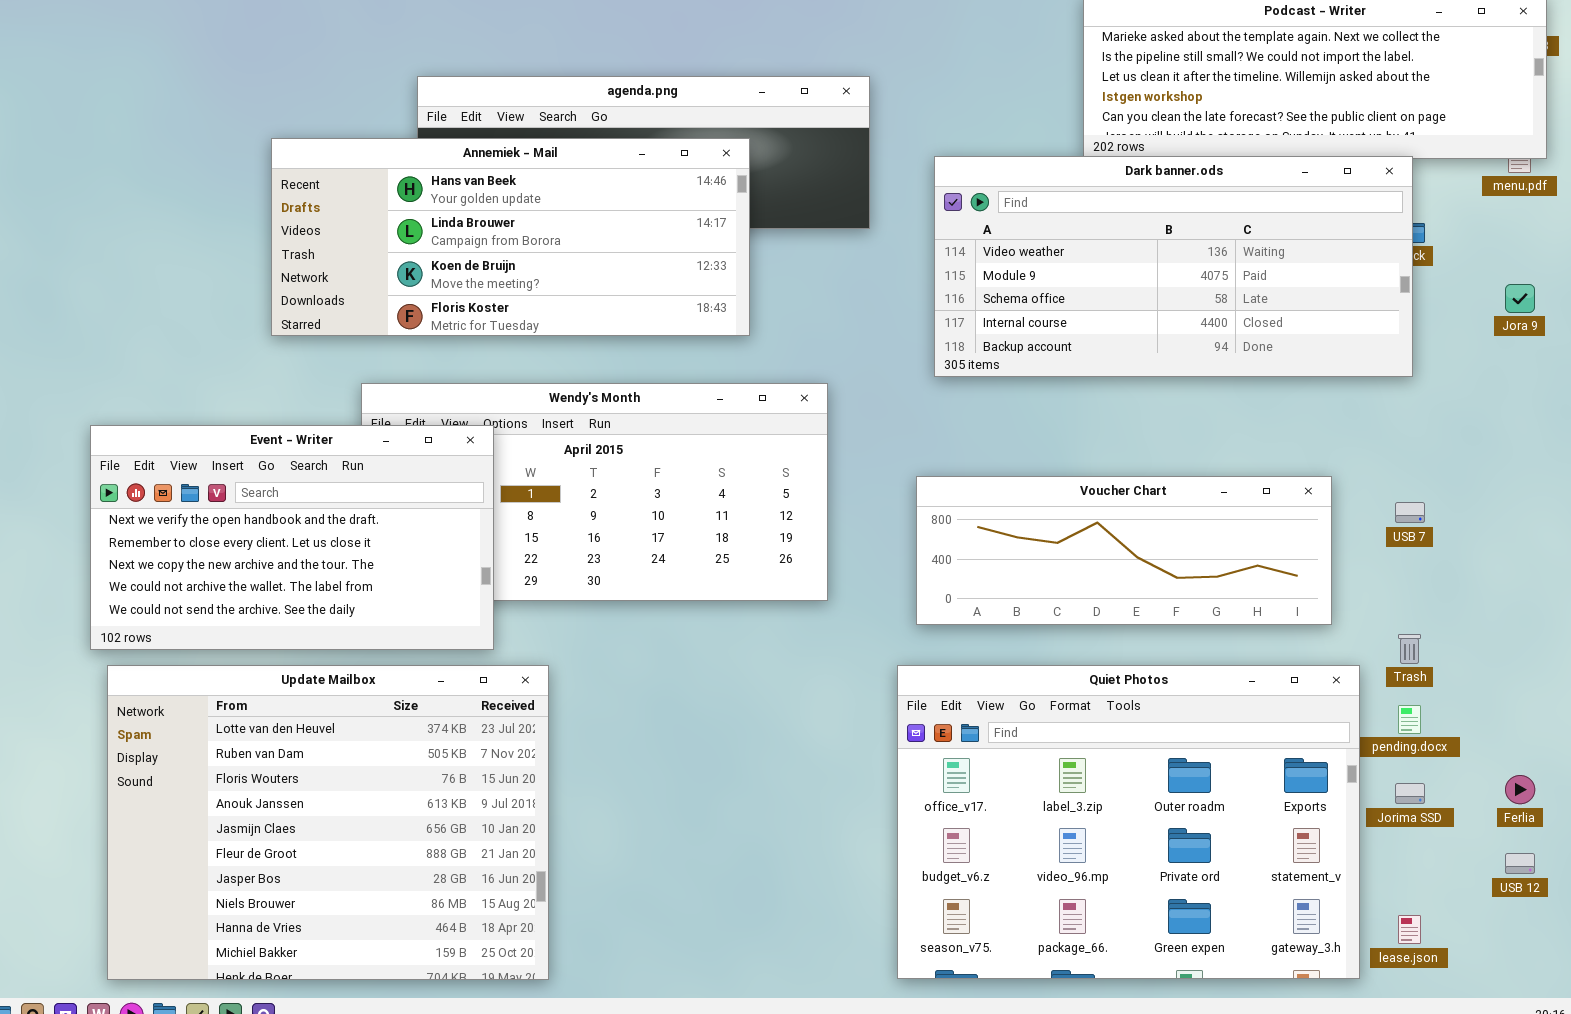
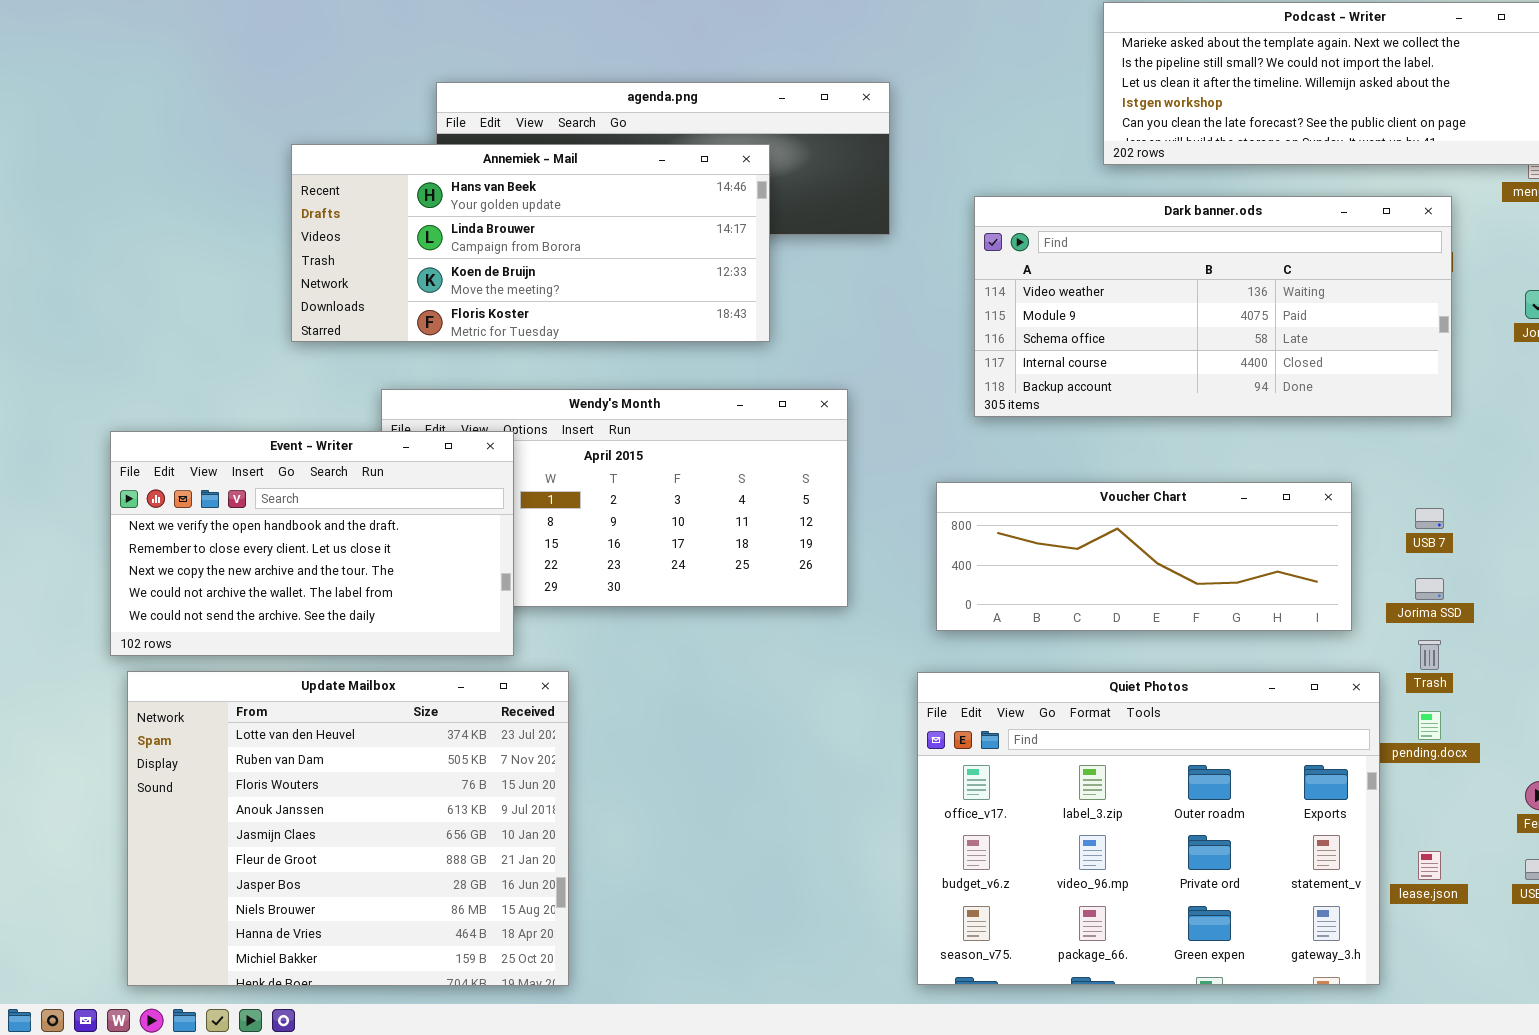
Dark banner.ods: [934,156,1413,377] -> [974,196,1452,417], moved
Jorima SSD: [1395,783,1425,804] -> [1415,578,1444,600], moved
lease.json: [1398,915,1421,944] -> [1418,851,1441,880], moved

